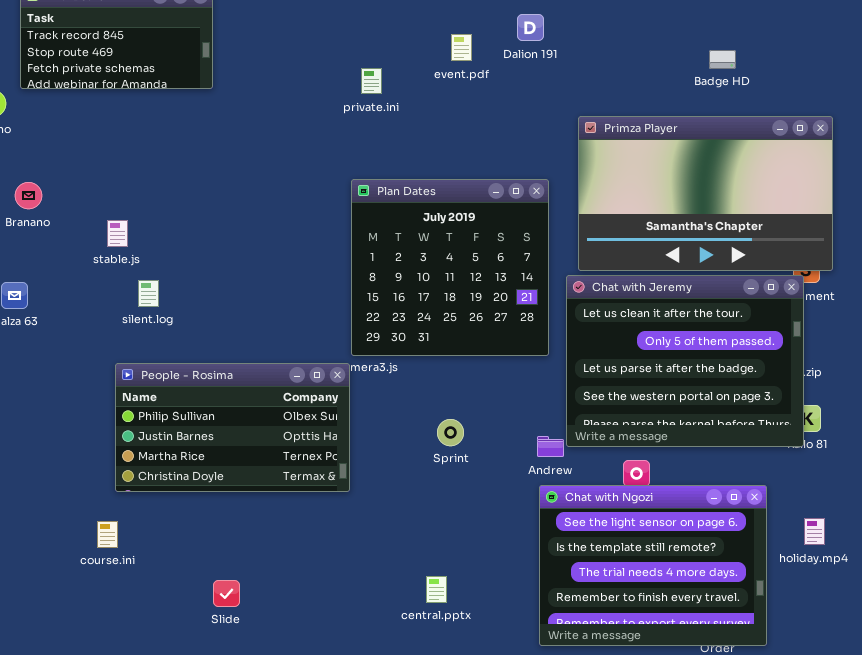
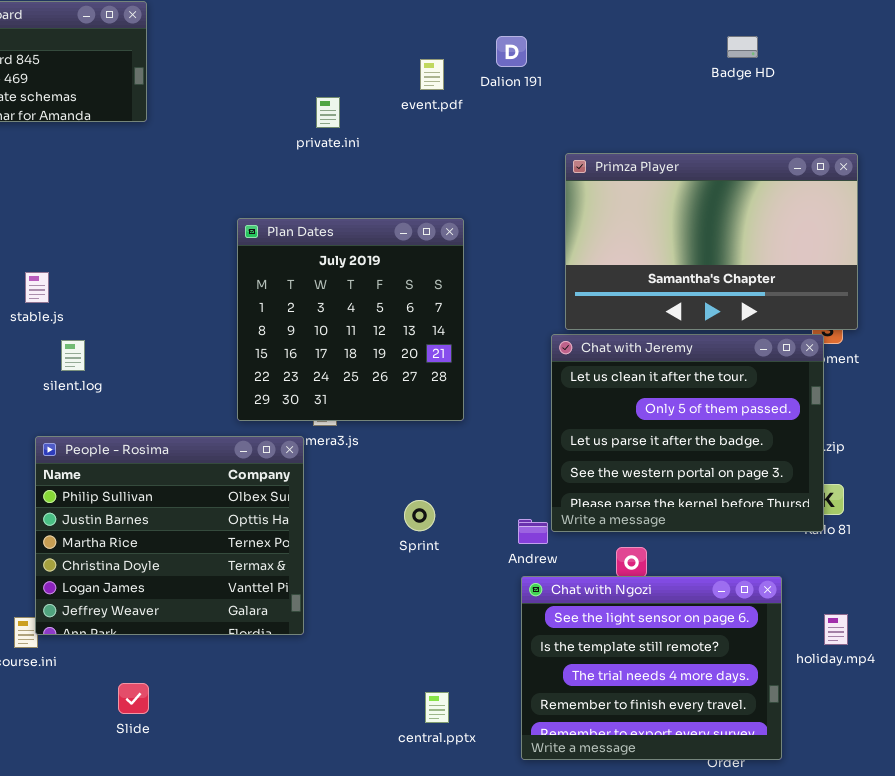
Badge HD: [709,50,736,69] -> [727,36,758,58], moved
Plan Dates: [351,179,549,356] -> [237,218,464,421], moved
People - Rosima: [115,363,350,492] -> [35,436,304,635], resized
central.pptx: [426,576,447,603] -> [425,692,449,723], moved
Slide: [213,580,240,607] -> [118,683,149,714], moved

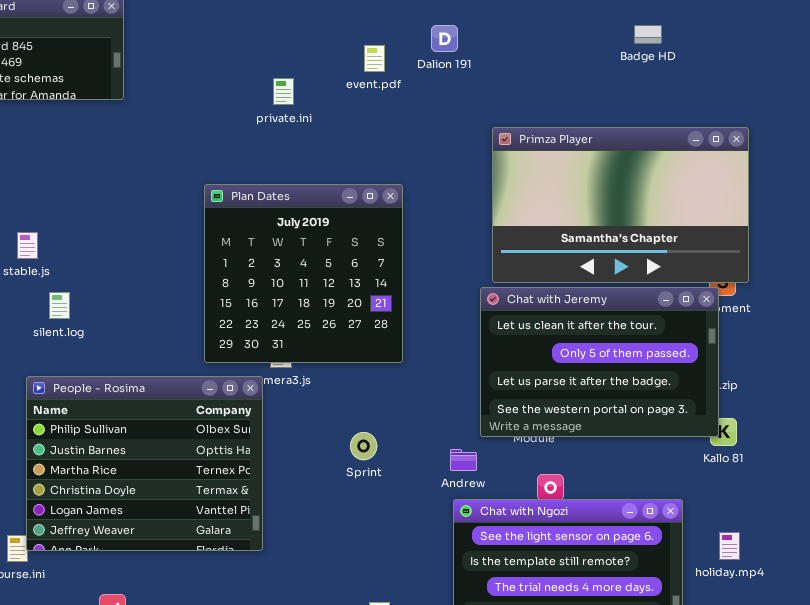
Chat with Jeremy: [551,334,824,532] -> [480,287,719,437], resized

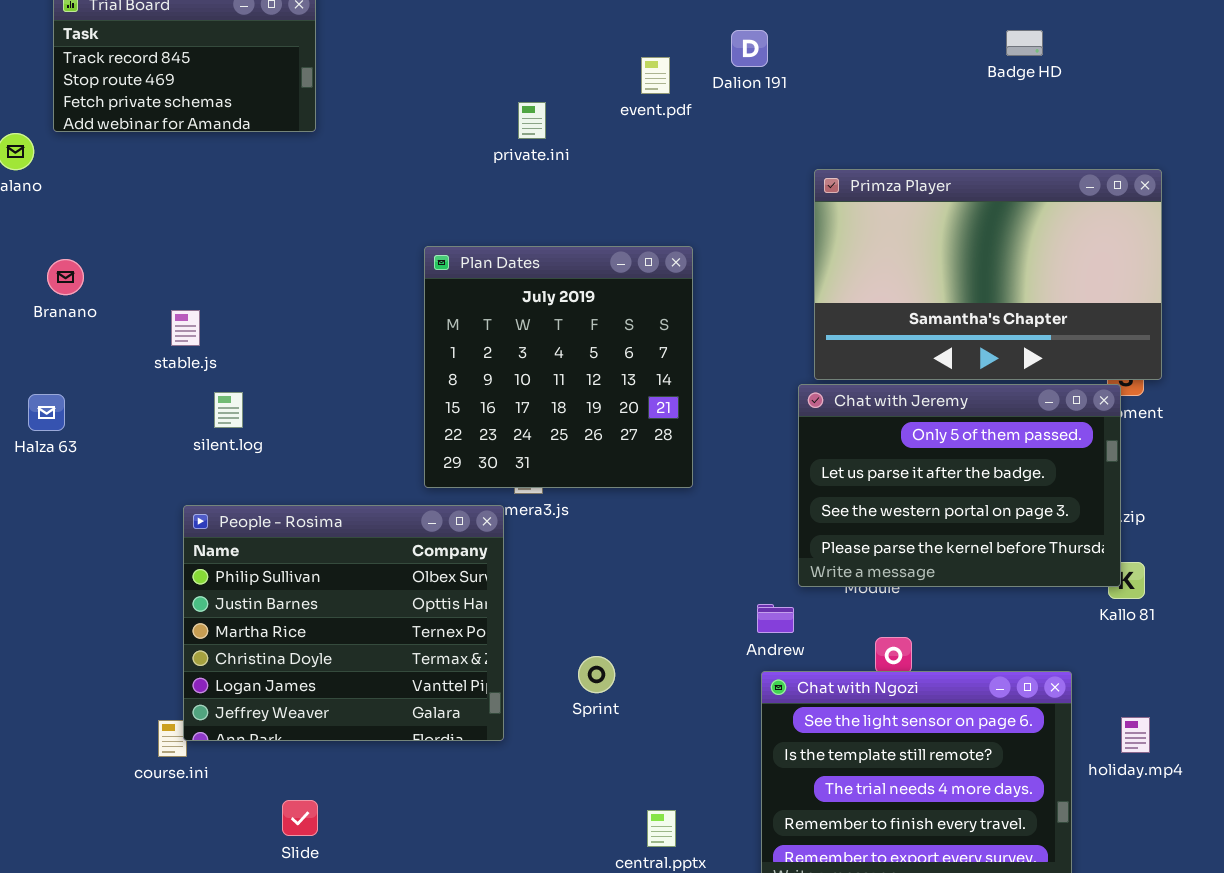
Chat with Jeremy: [480,287,719,437] -> [798,384,1121,587], scrolled down 1 row
Sprint: [350,432,377,460] -> [578,656,615,693], moved

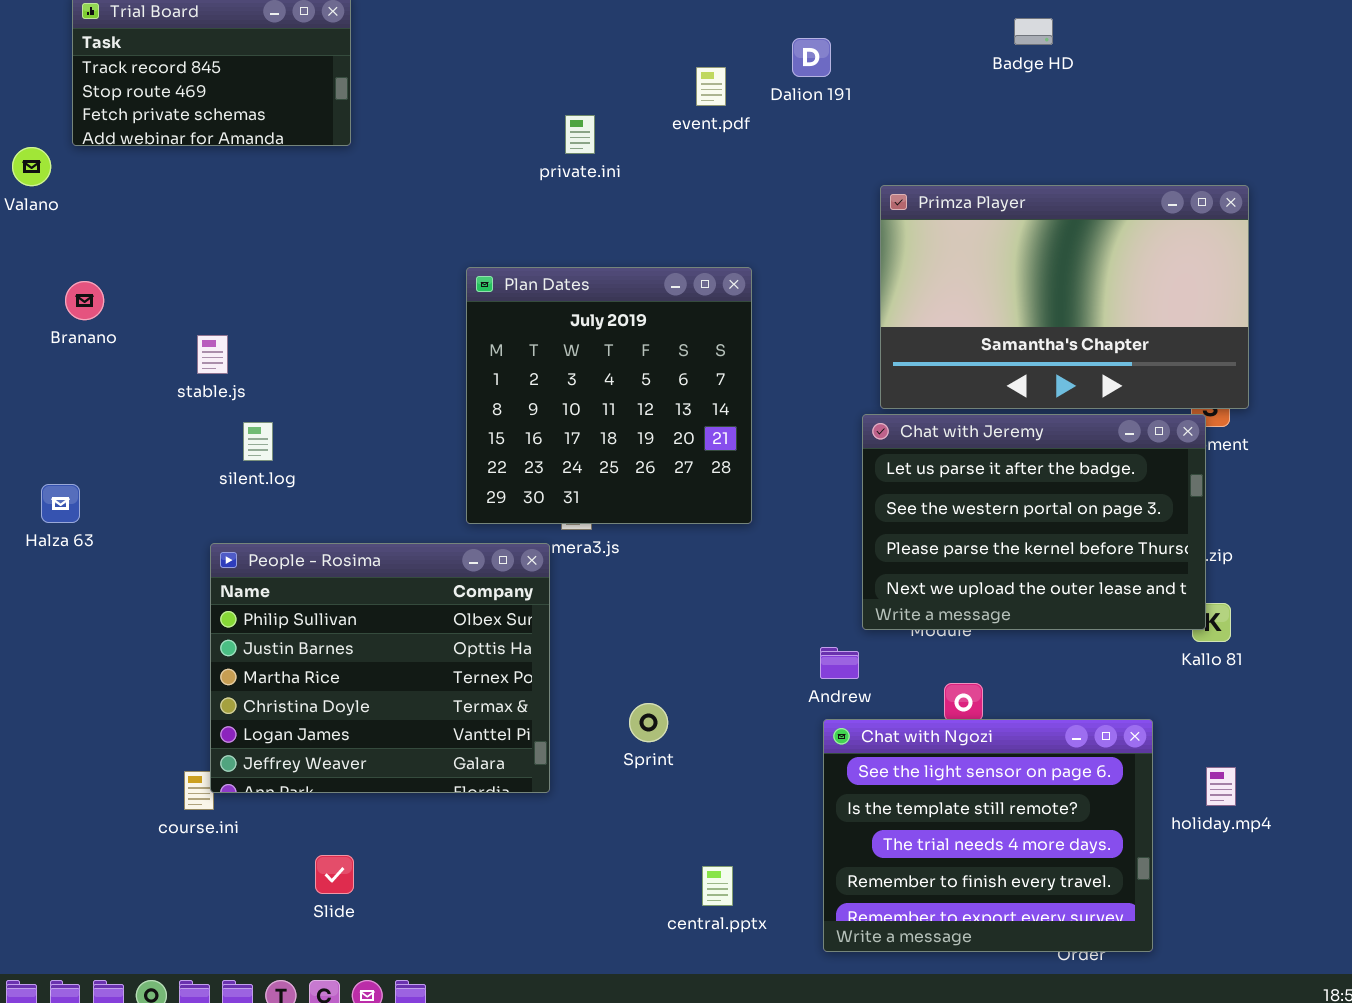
Badge HD: [1006,30,1043,56] -> [1014,18,1053,45], moved
Chat with Jeremy: [798,384,1121,587] -> [862,414,1206,630], scrolled down 1 row
Halza 63: [28,394,65,431] -> [41,484,80,523], moved

